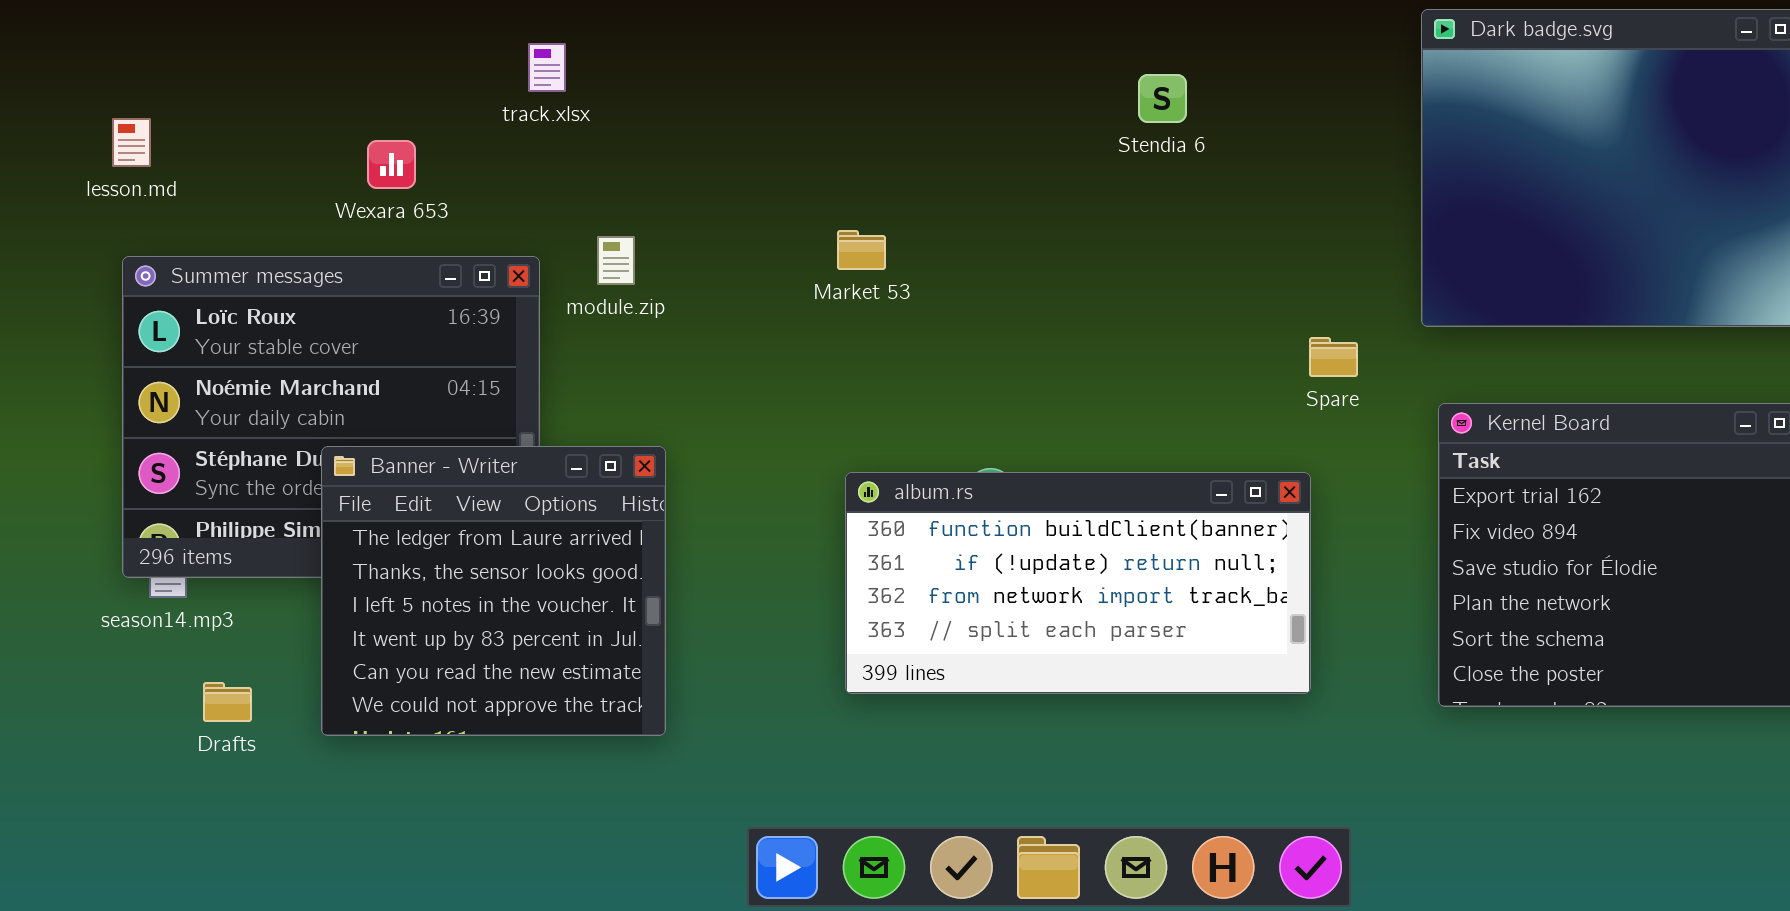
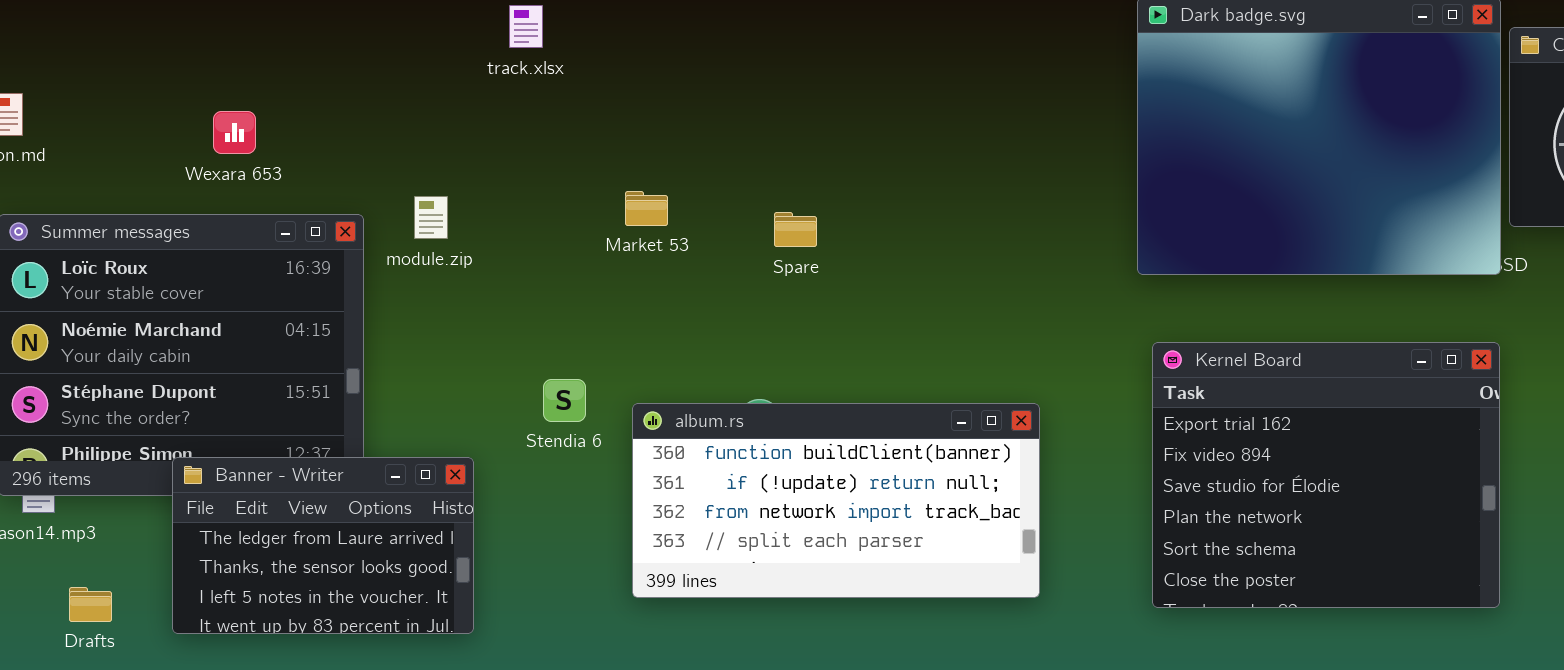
track.xlsx: [528,43,566,92] -> [509,5,543,48], moved
Stendia 6: [1138,74,1187,123] -> [543,379,586,422], moved
Spare: [1309,337,1358,377] -> [774,212,817,247], moved
Banner - Writer: [321,446,666,736] -> [172,457,474,634], resized

